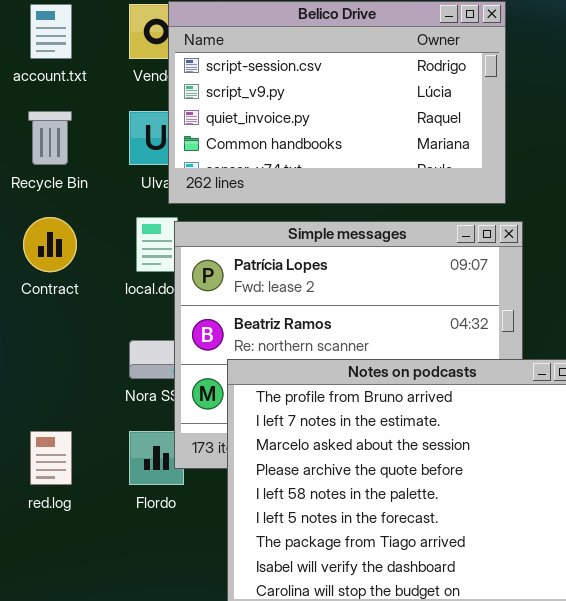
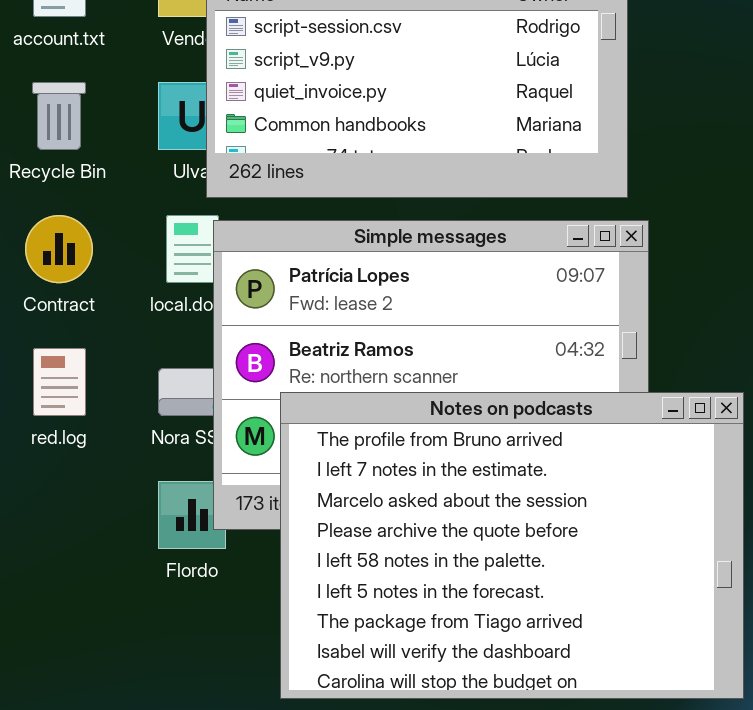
red.log: [30,431,72,485] -> [33,348,86,416], moved

